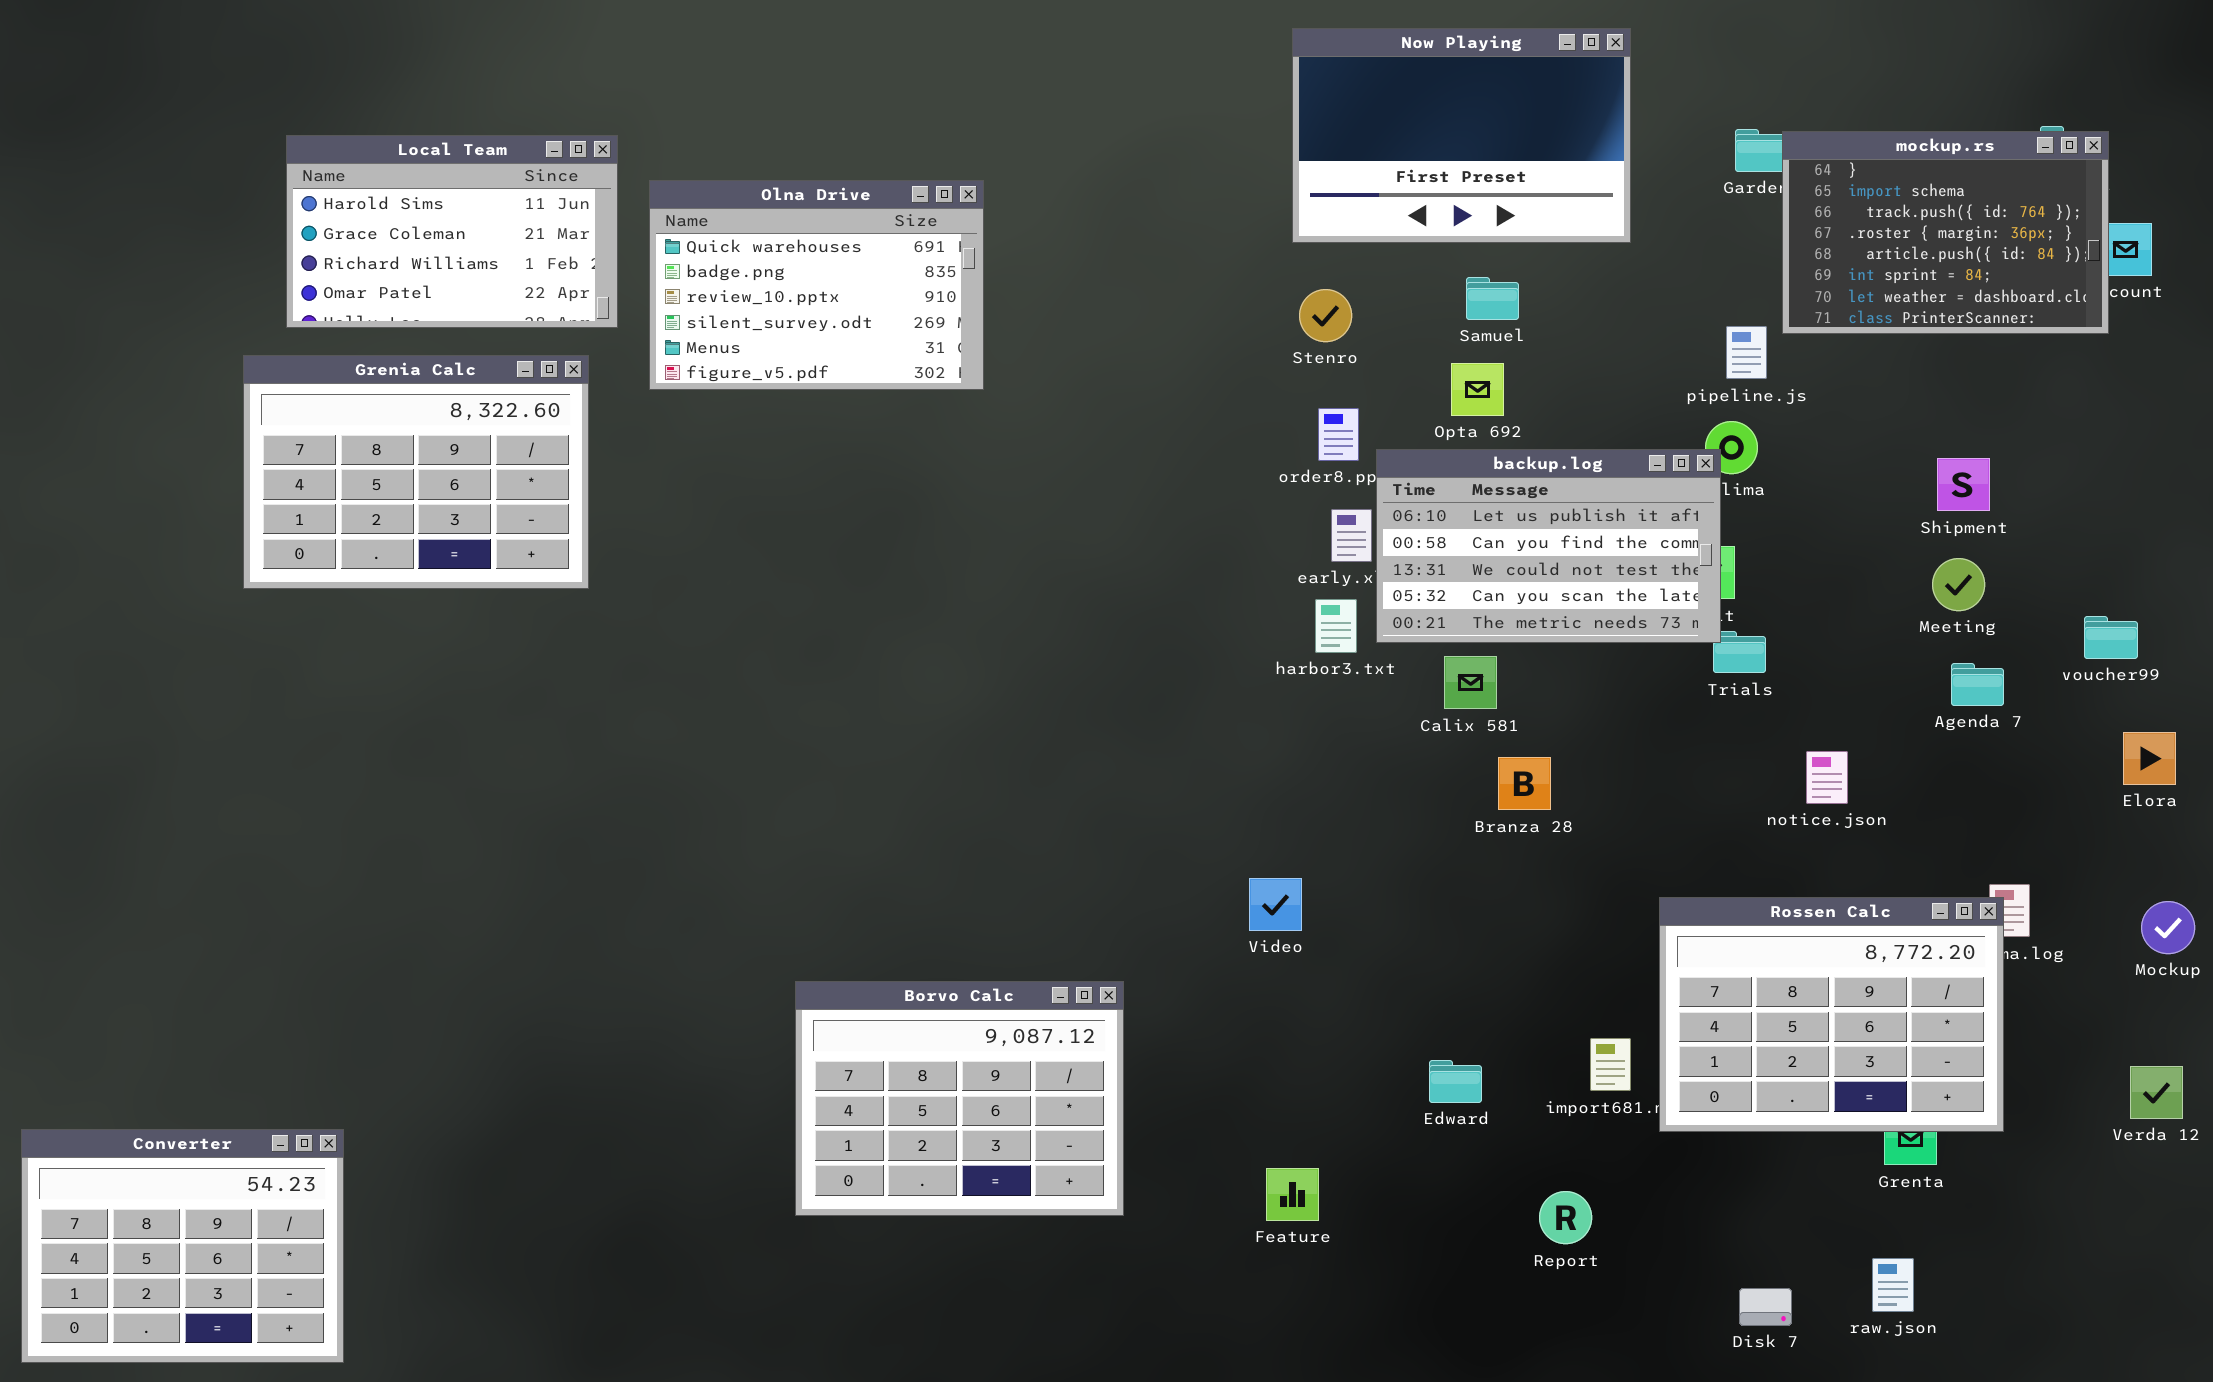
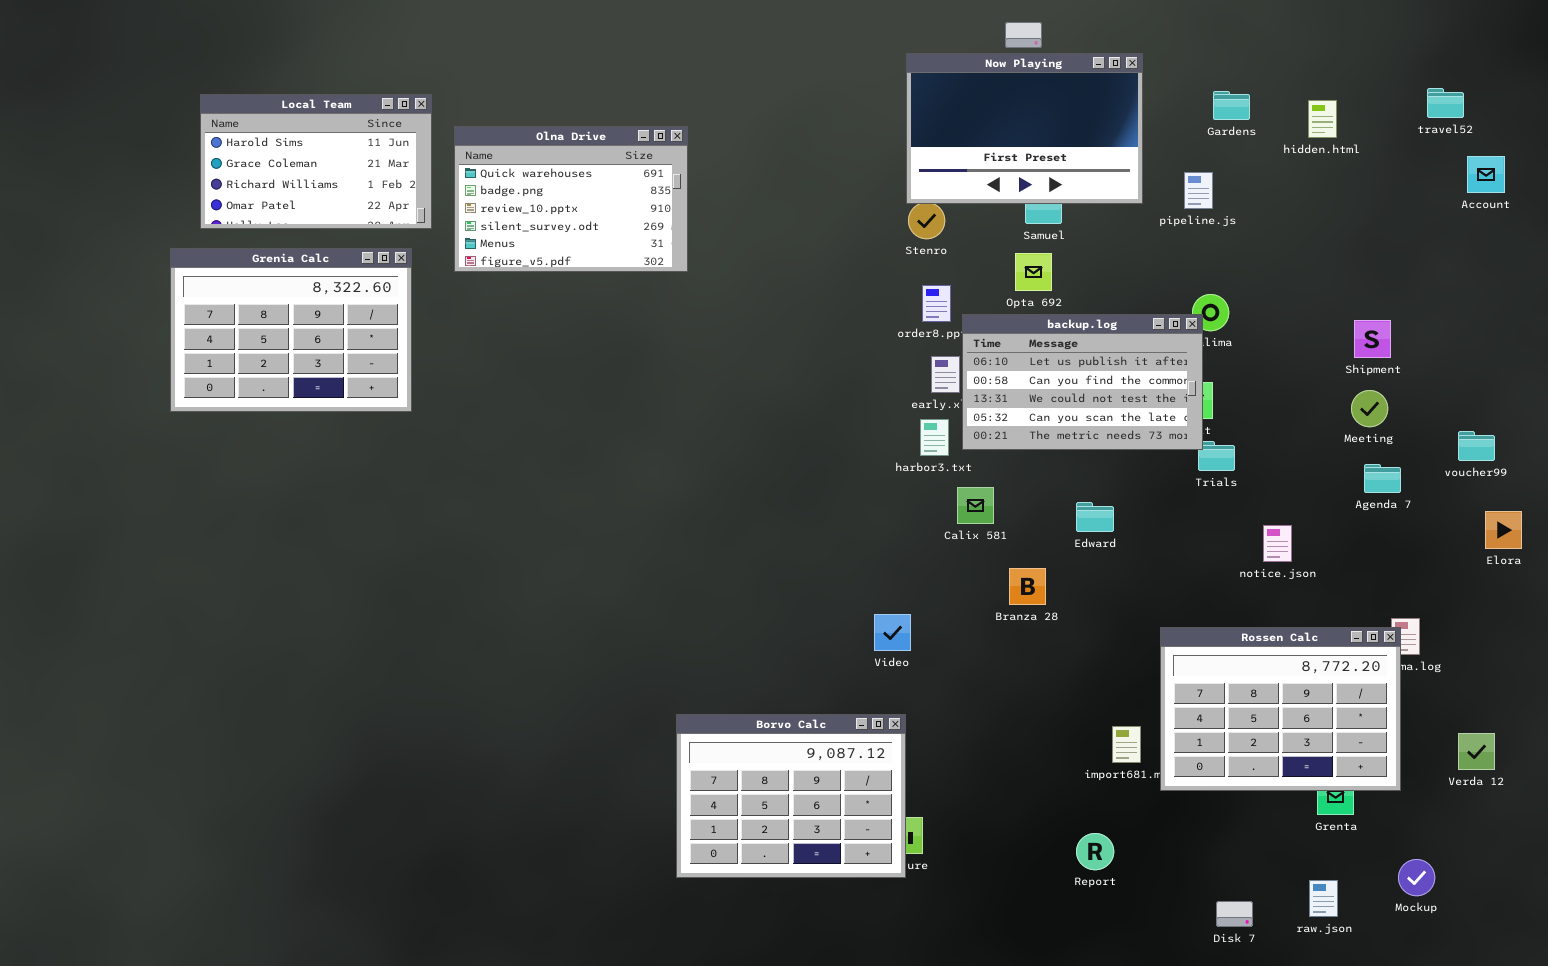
Now Playing: [1292,28,1631,243] -> [906,53,1143,204], moved
mockup.rs: [1782,131,2109,334] -> none, closed
pipeline.js: [1726,326,1767,379] -> [1184,172,1213,209], moved
Calix 581: [1444,656,1497,709] -> [957,487,994,524], moved
Branza 28: [1498,757,1551,810] -> [1009,568,1046,605], moved
Mockup: [2141,901,2195,954] -> [1398,859,1435,896], moved
Borvo Calc: [795,981,1124,1216] -> [676,714,906,878], moved
Edward: [1429,1060,1482,1103] -> [1076,502,1114,532], moved
Verda 12: [2130,1066,2183,1119] -> [1458,733,1495,770], moved
Converter: [21,1129,344,1363] -> none, closed

